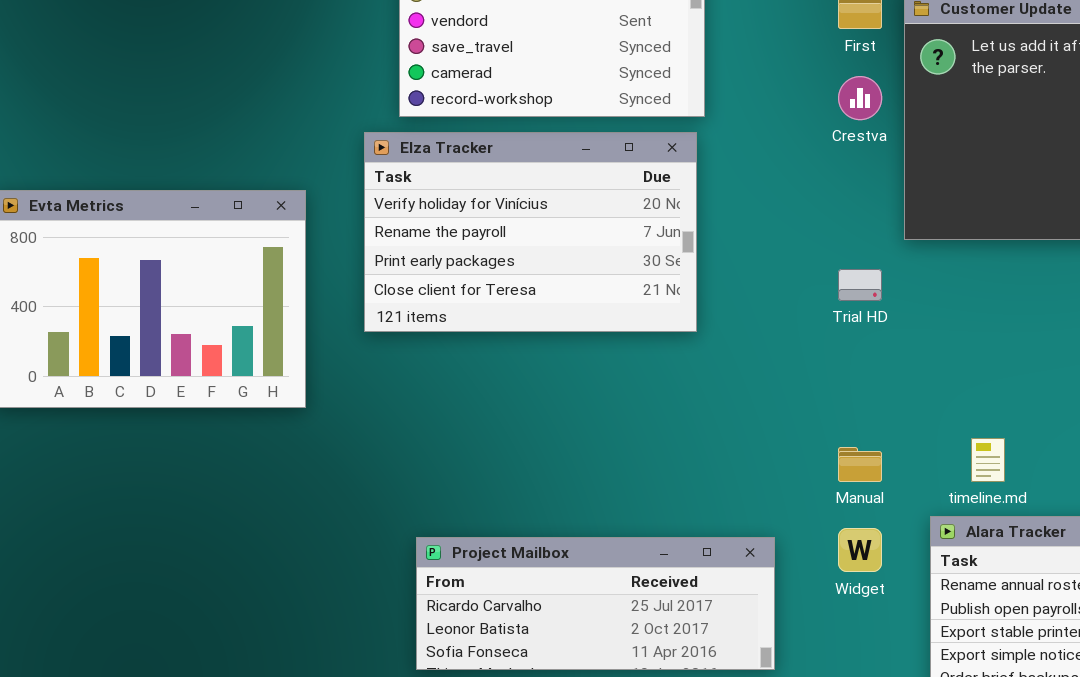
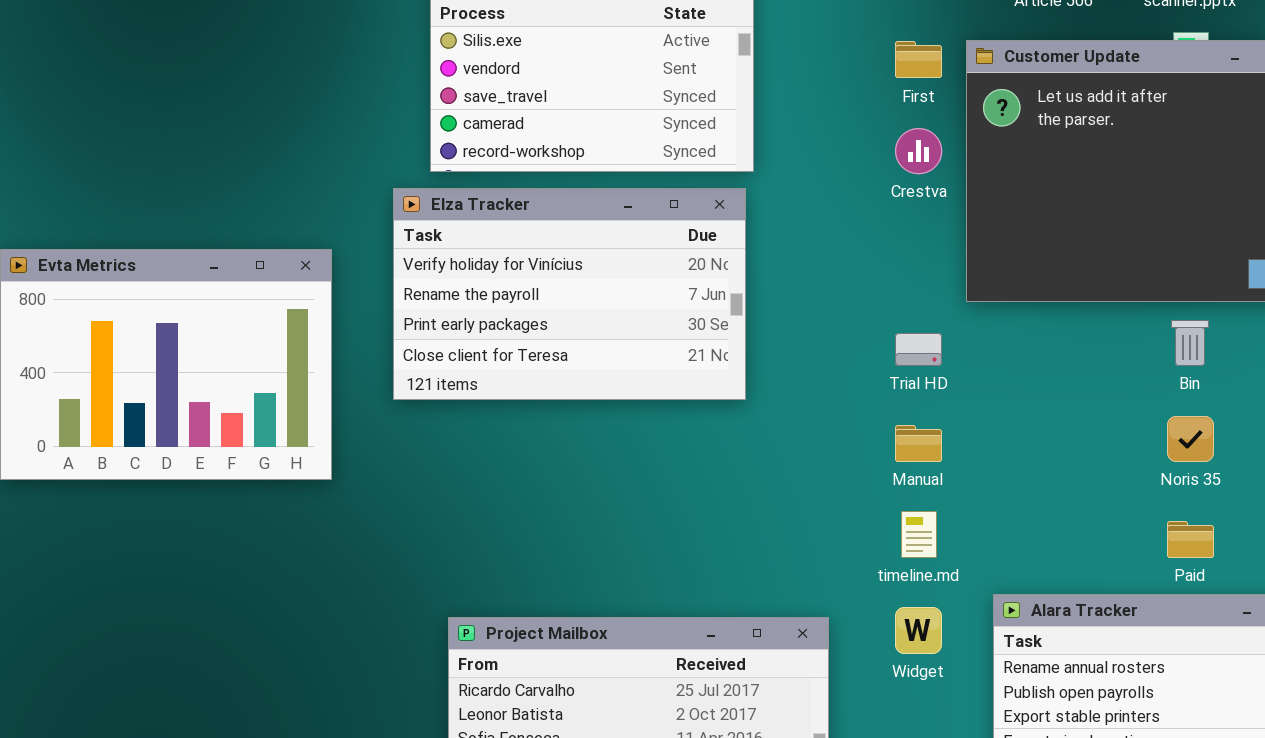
timeline.md: [971,438,1005,482] -> [901,511,937,558], moved
Manual: [838,447,882,482] -> [895,425,942,462], moved

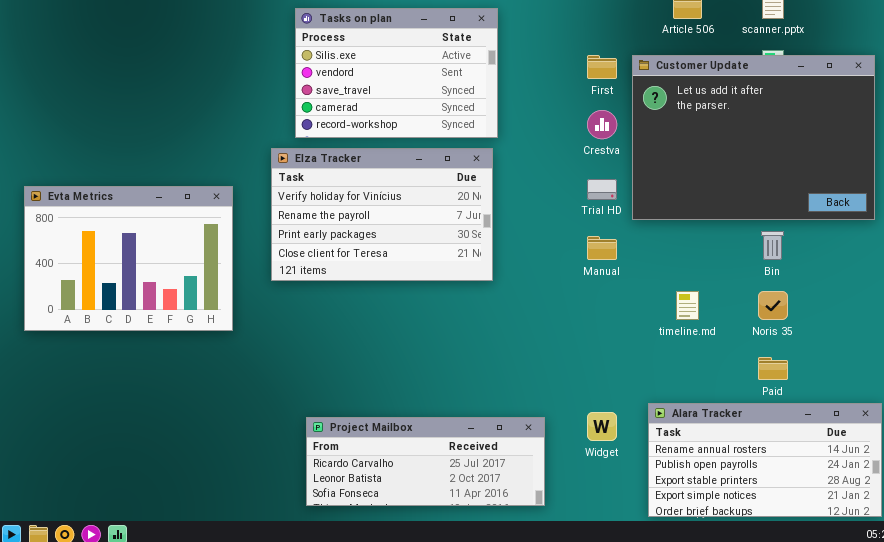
Trial HD: [895,333,942,366] -> [587,179,617,200], moved
Manual: [895,425,942,462] -> [587,236,617,260], moved
timeline.md: [901,511,937,558] -> [676,291,699,320], moved

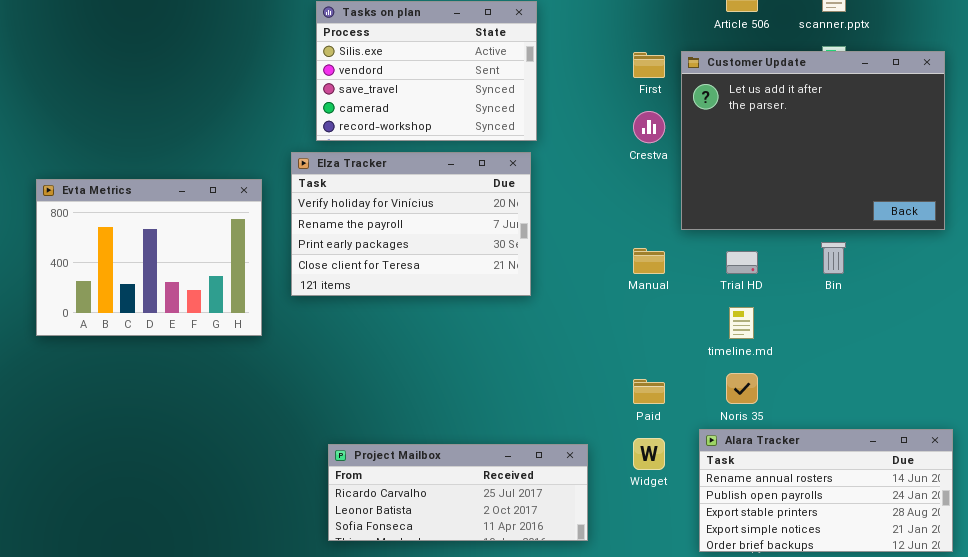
Trial HD: [587,179,617,200] -> [726,251,758,274], moved
Evta Metrics: [24,186,233,331] -> [36,179,262,336], moved
Noris 35: [758,291,788,320] -> [726,373,758,404], moved
Paid: [758,357,788,380] -> [633,379,665,404], moved

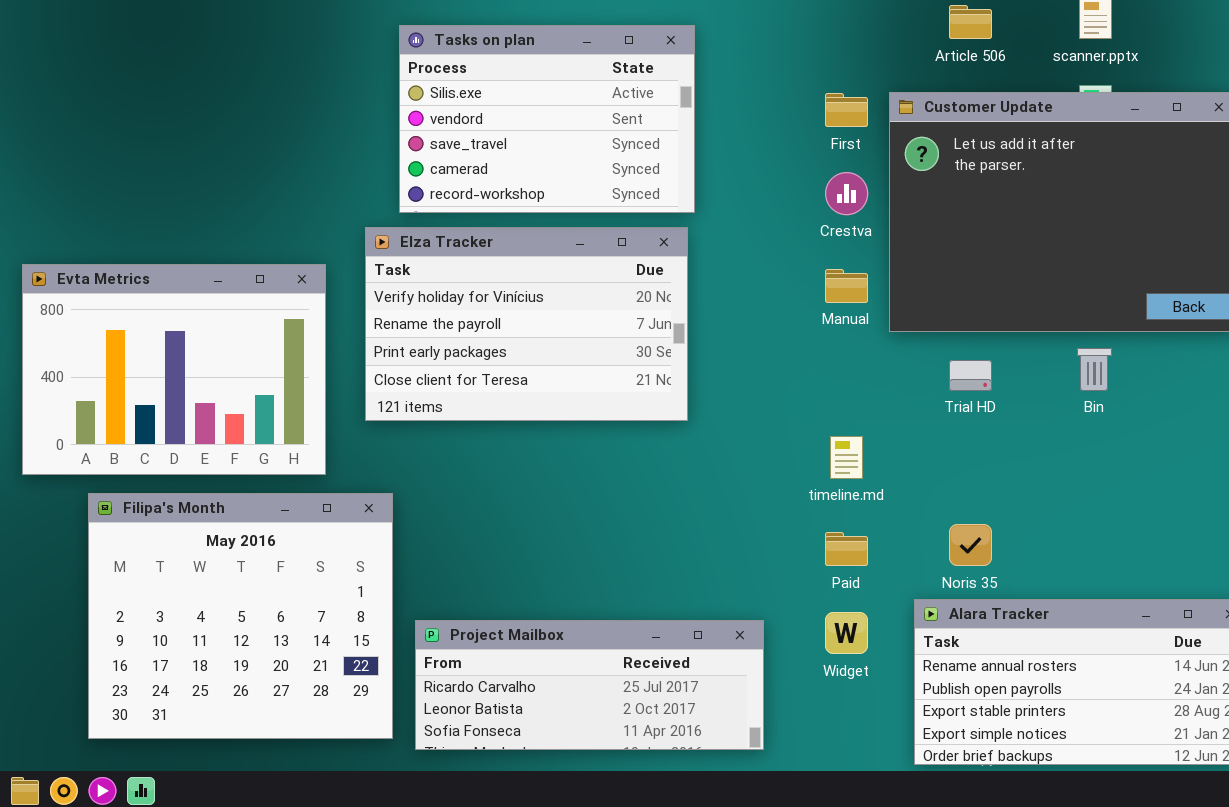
Manual: [633,248,665,274] -> [825,269,868,303], moved
timeline.md: [729,307,754,339] -> [830,436,863,479], moved
Filipa's Month: none -> [88,493,393,739], opened

